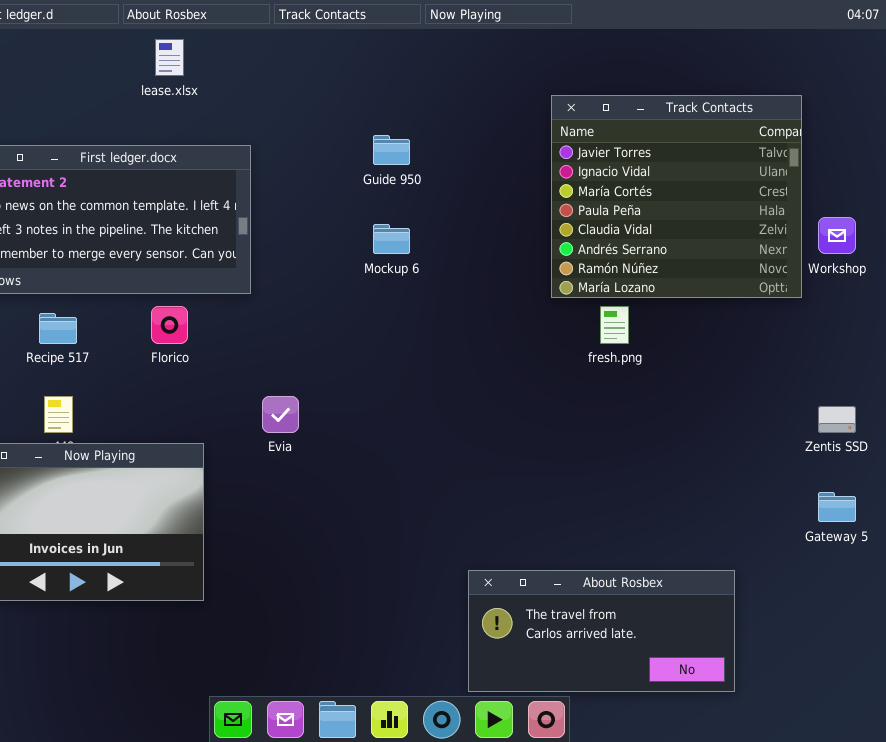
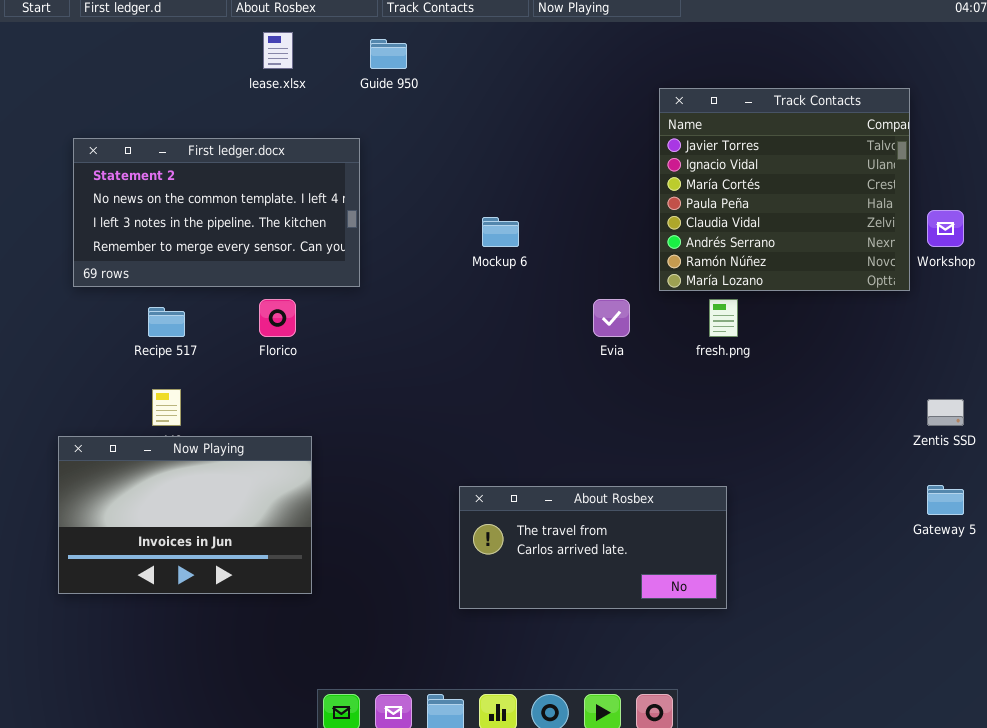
Guide 950: [373,135,410,165] -> [370,39,407,69], moved
Evia: [262,396,299,433] -> [593,299,630,337], moved
About Rosbex: [468,570,735,692] -> [459,486,727,609], moved

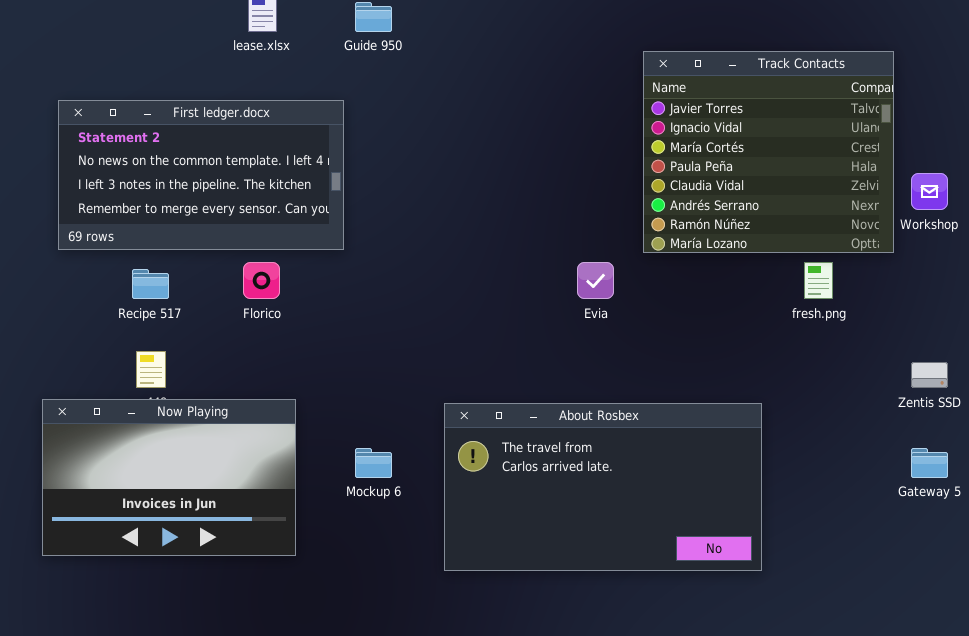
Mockup 6: [482,217,519,247] -> [355,448,392,478], moved
fresh.png: [709,299,738,337] -> [804,262,833,299], moved
About Rosbex: [459,486,727,609] -> [444,403,762,571], resized

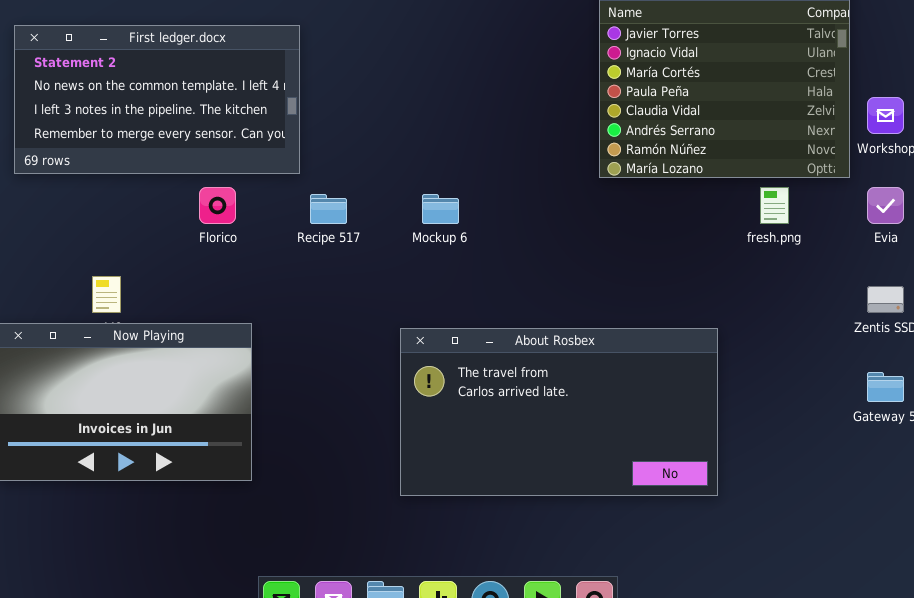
Evia: [577,262,614,299] -> [867,187,904,224], moved
Recipe 517: [132,269,169,299] -> [310,194,347,224], moved
Mockup 6: [355,448,392,478] -> [422,194,459,224], moved

